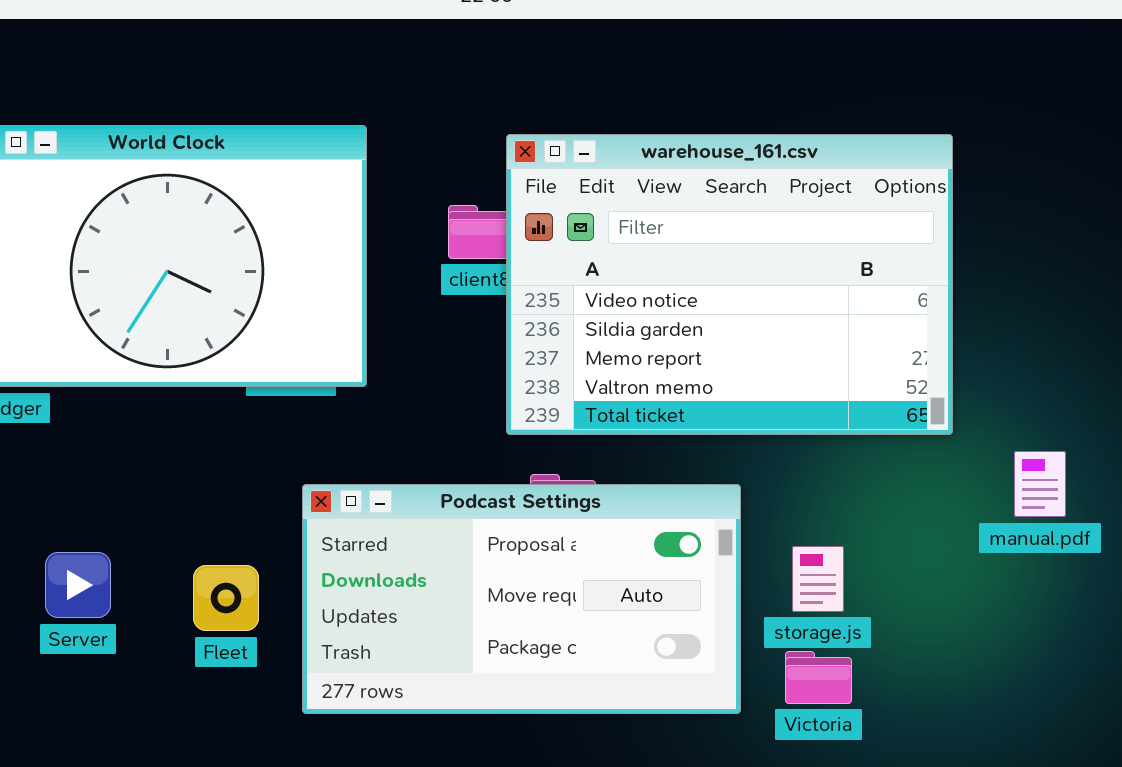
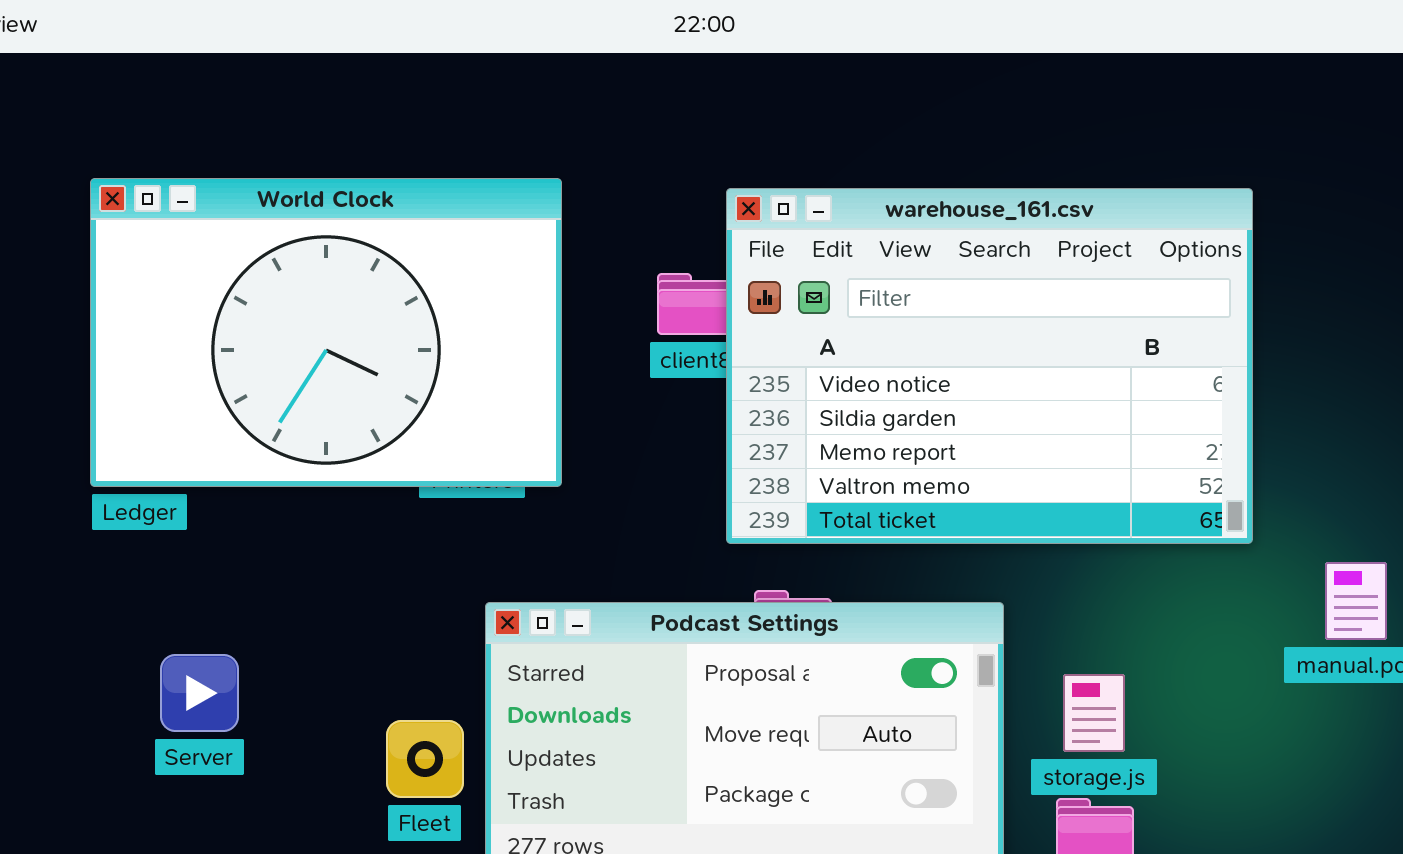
Server: [45,552,111,618] -> [160,654,239,732], moved
Fleet: [193,565,259,631] -> [386,720,464,798], moved

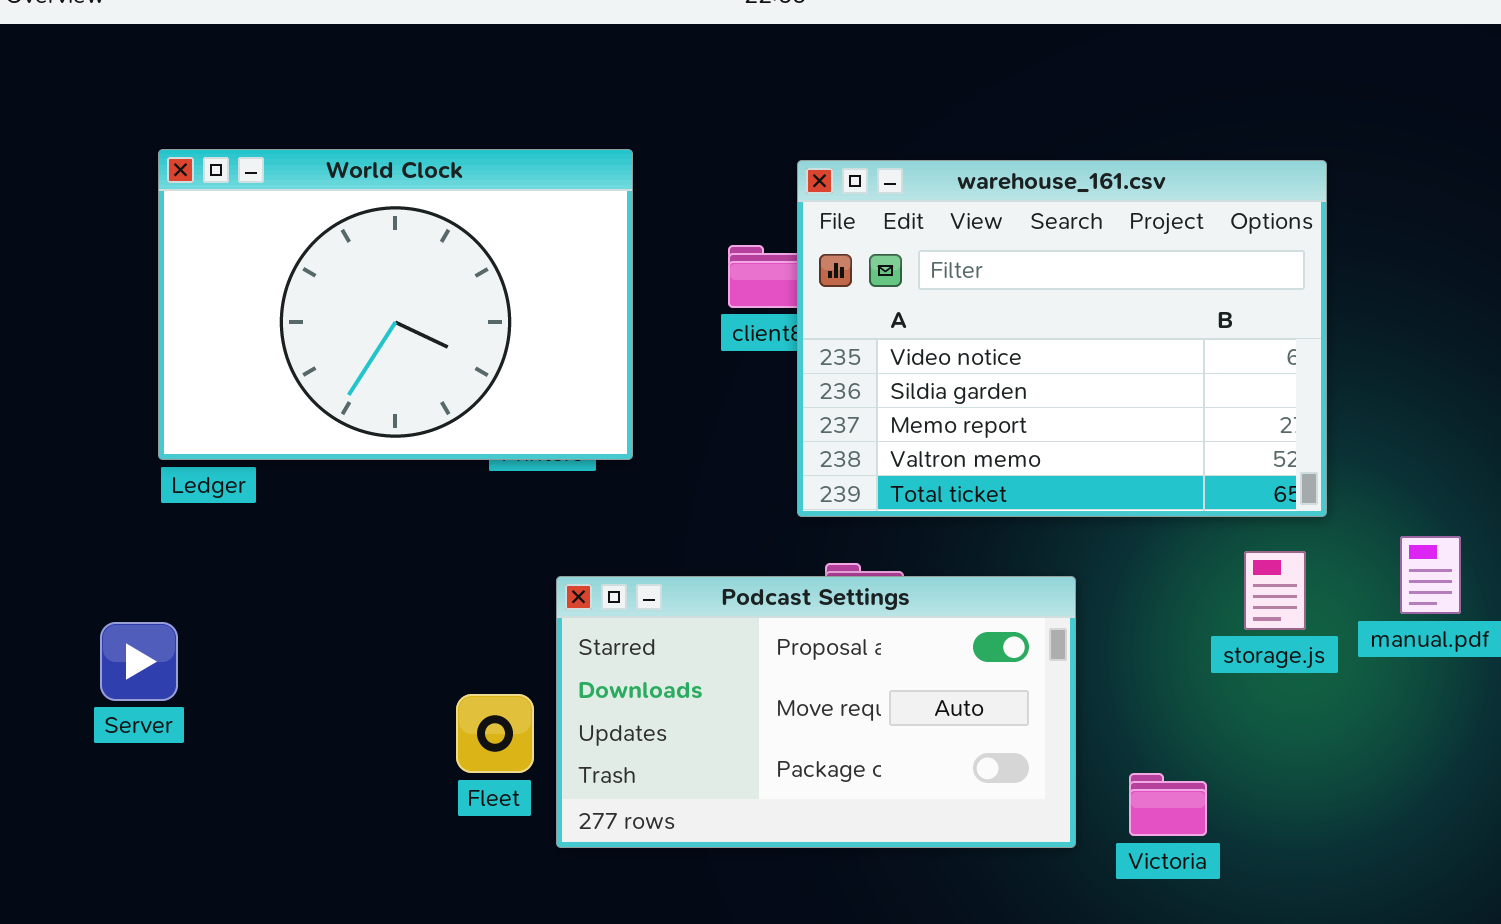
Server: [160,654,239,732] -> [100,622,178,701], moved
storage.js: [1063,674,1125,752] -> [1244,551,1306,630], moved

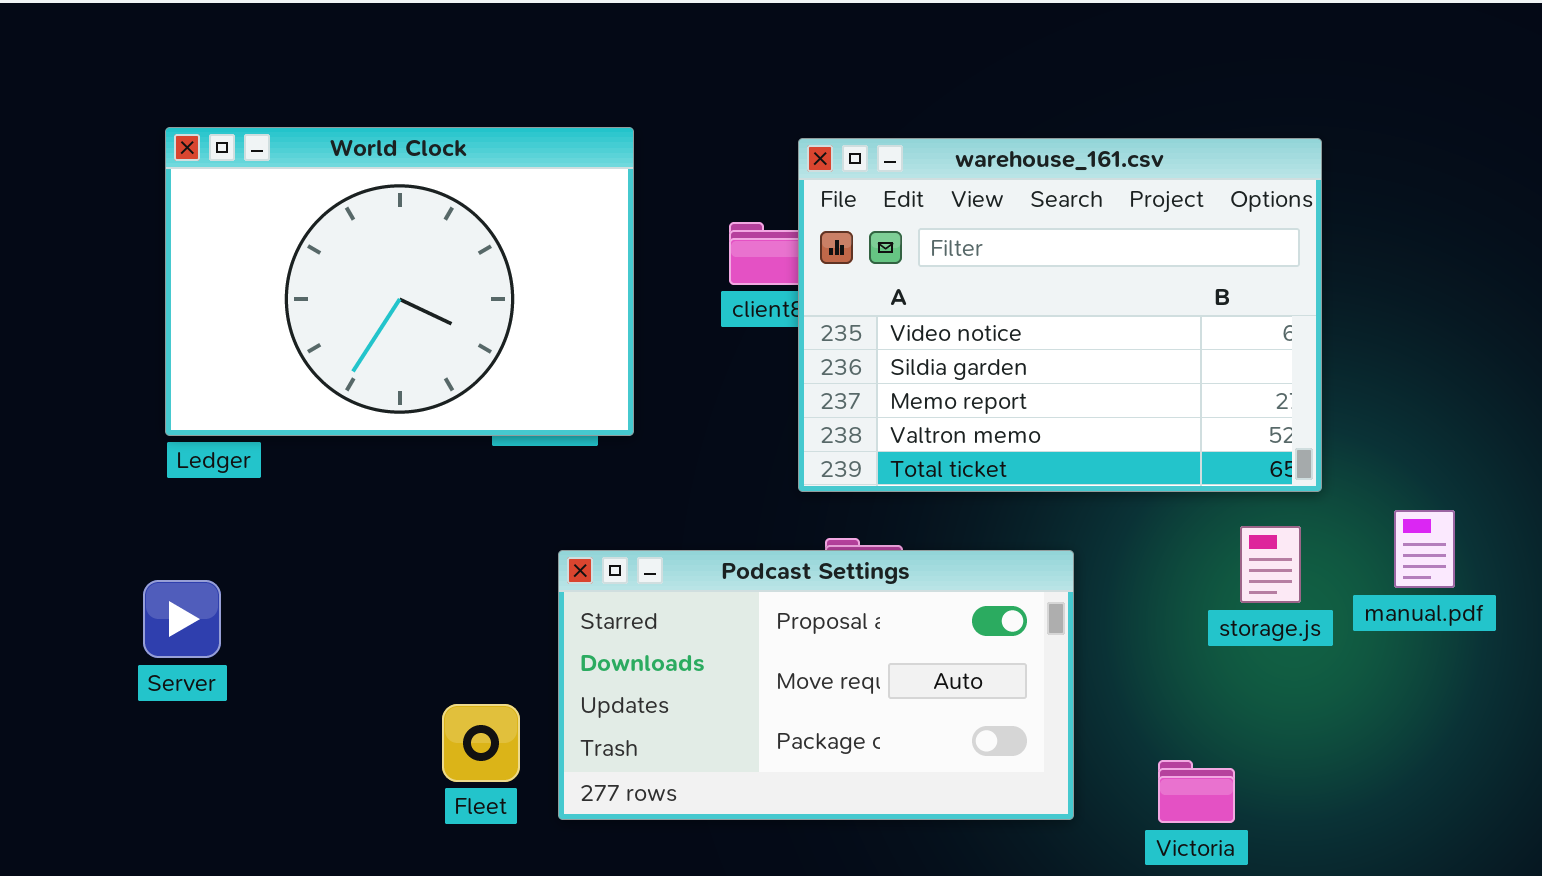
Server: [100,622,178,701] -> [143,580,221,658], moved
Fleet: [456,694,534,773] -> [442,704,520,782], moved
Victoria: [1129,773,1207,836] -> [1158,760,1235,823], moved

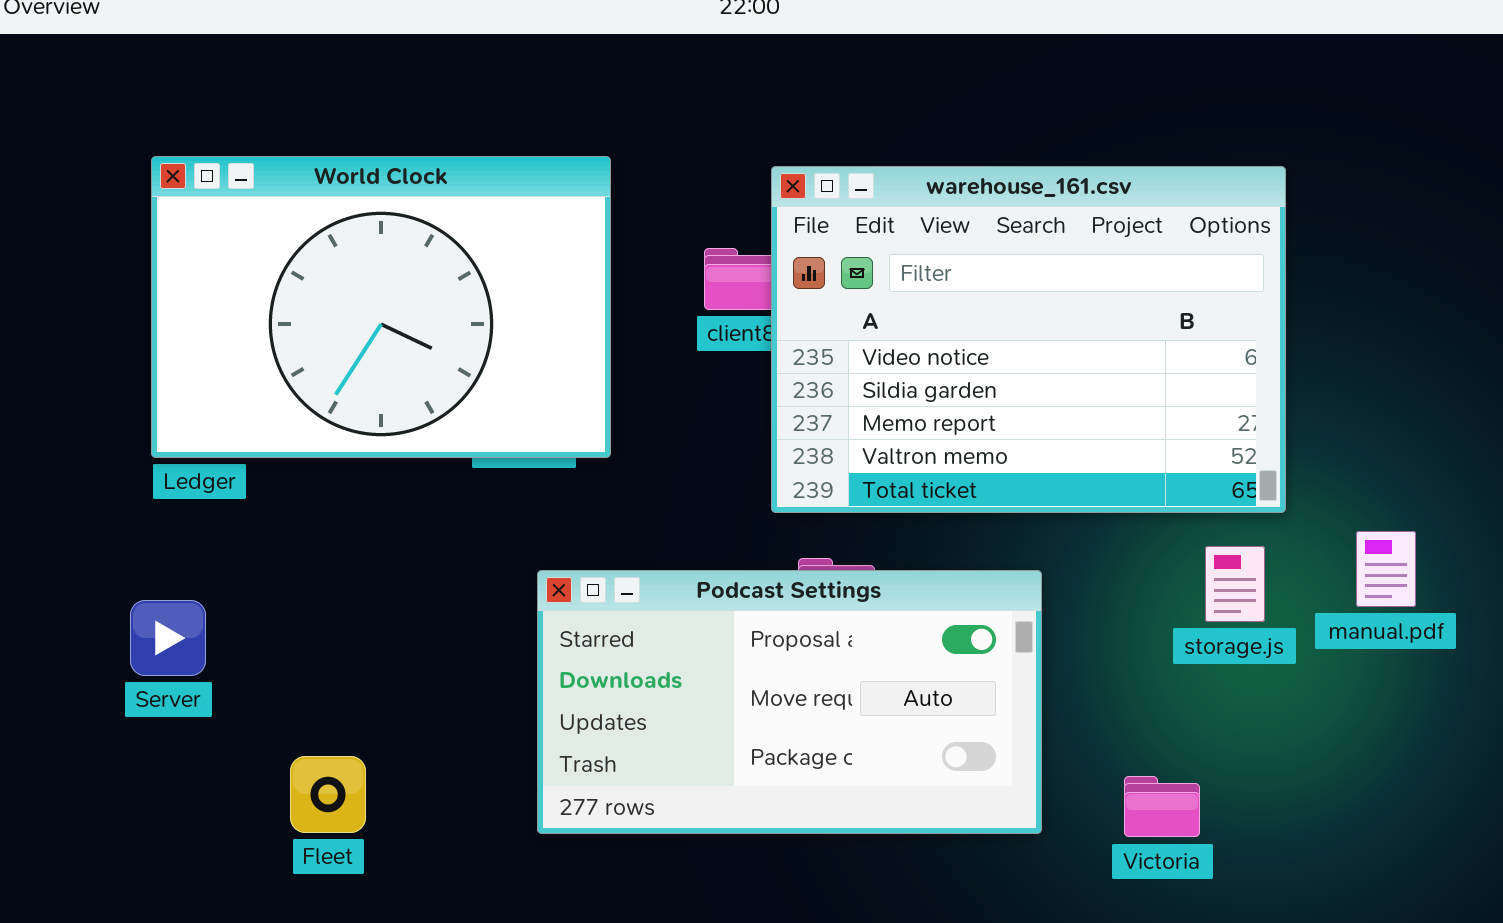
Fleet: [442,704,520,782] -> [290,756,366,833], moved

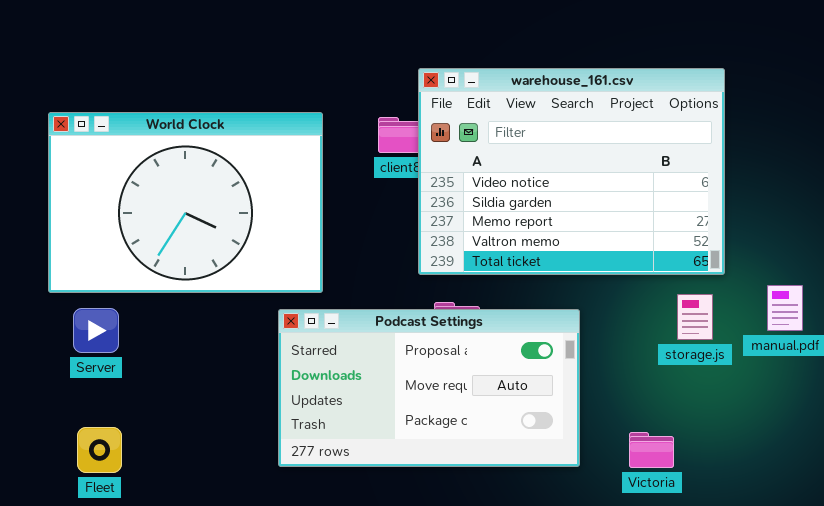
World Clock: [151,156,611,458] -> [48,112,323,293], moved
Server: [130,600,206,676] -> [73,308,119,353], moved
Fleet: [290,756,366,833] -> [77,427,122,473], moved

